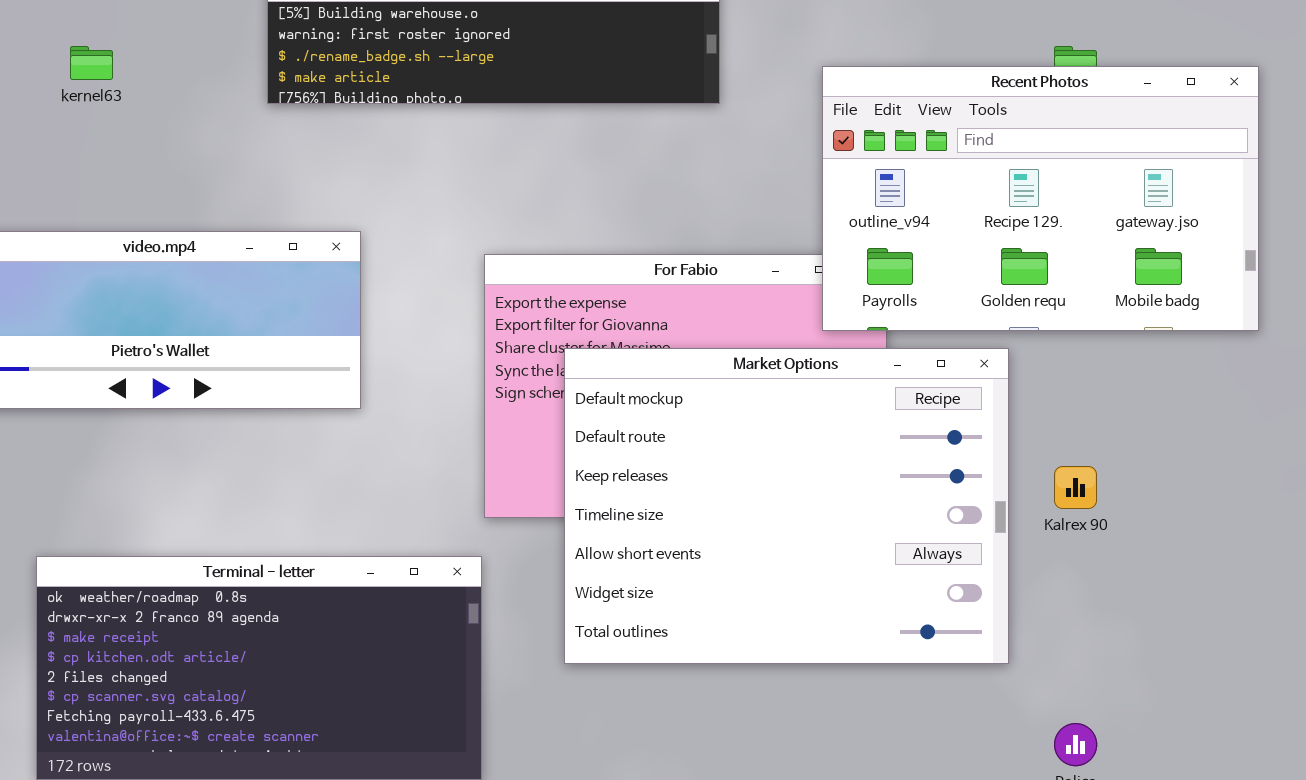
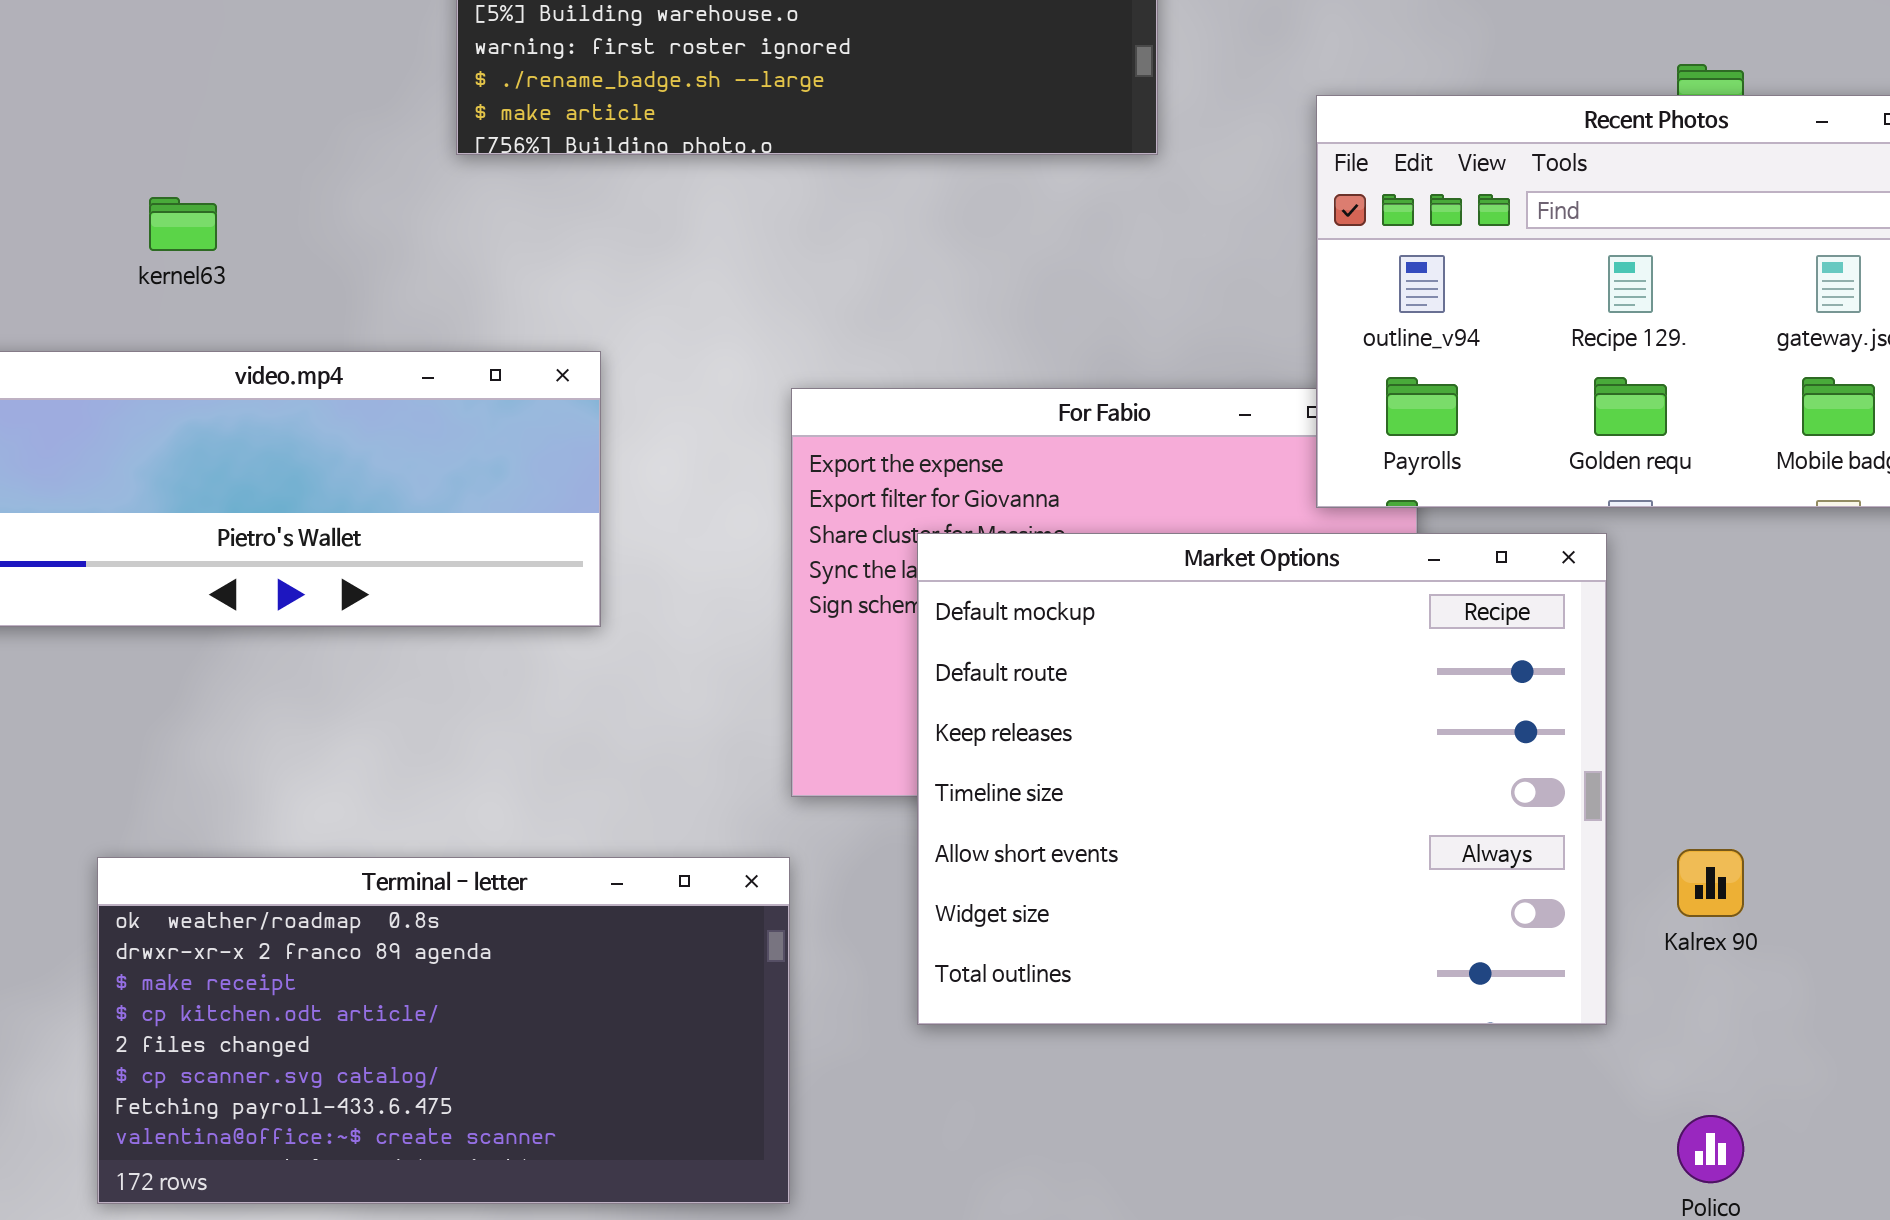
kernel63: [70,46,113,80] -> [149,197,217,251], moved
Kalrex 90: [1054,466,1097,509] -> [1677,849,1744,917], moved

